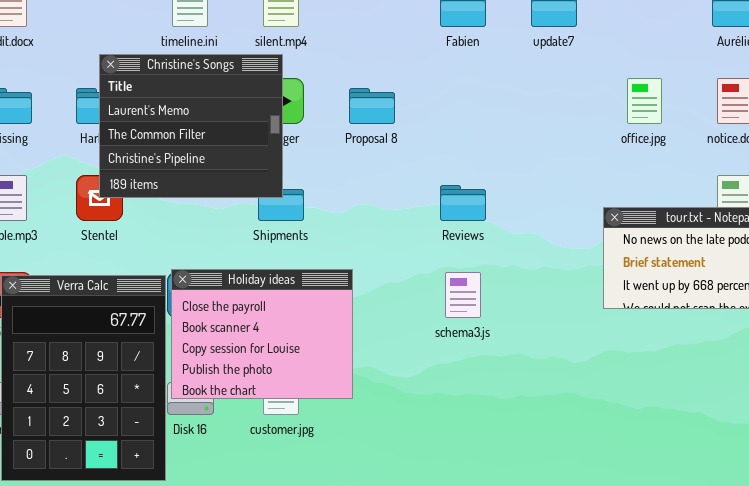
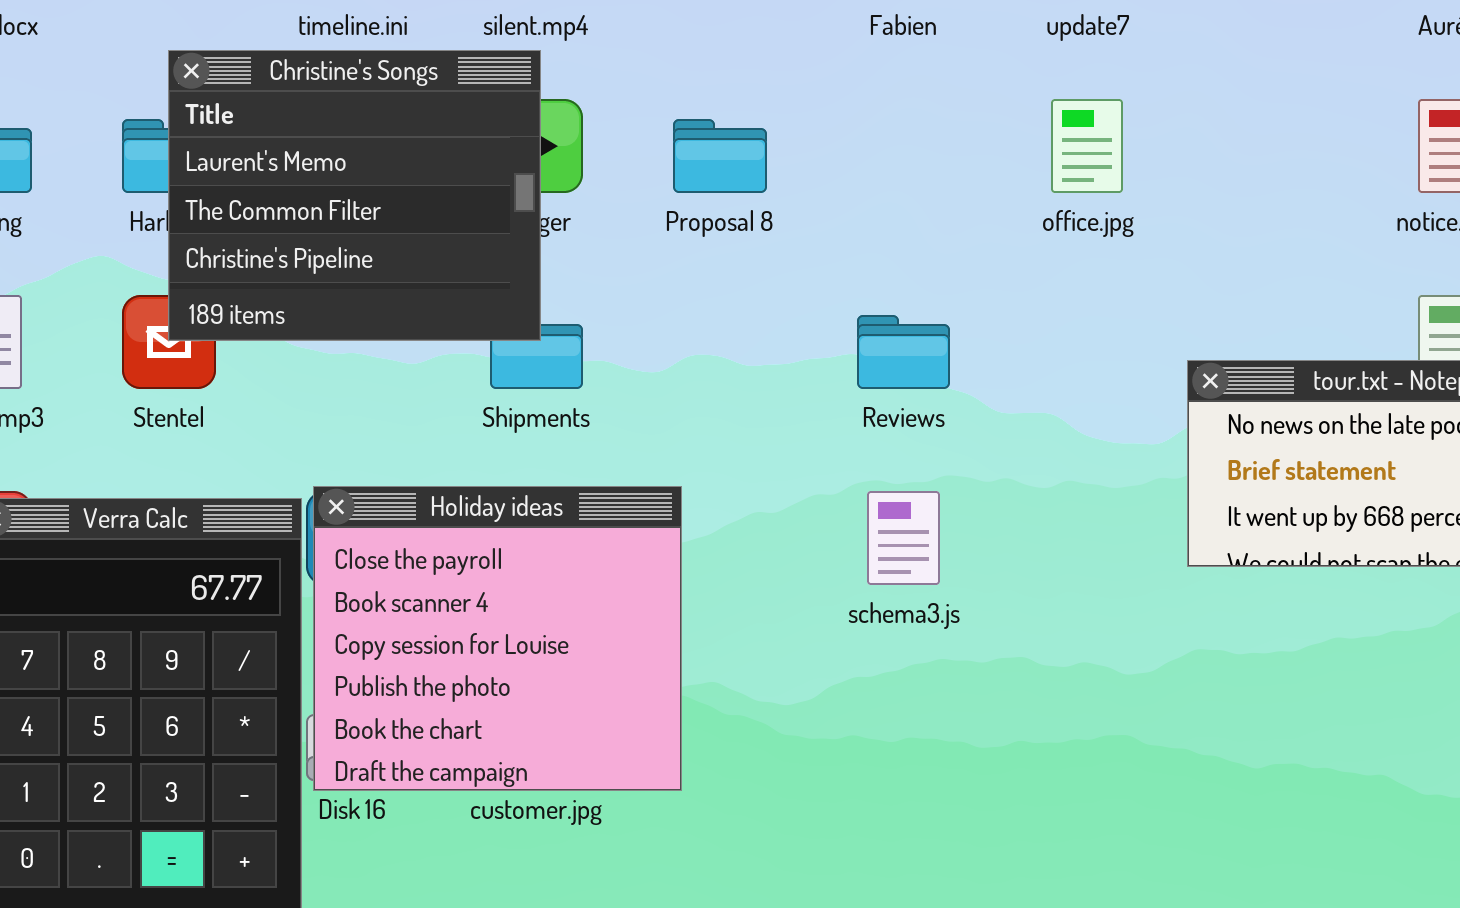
office.jpg: [627,78,662,124] -> [1051,99,1123,193], moved
Holiday ideas: [171,269,353,399] -> [313,486,682,791], resized

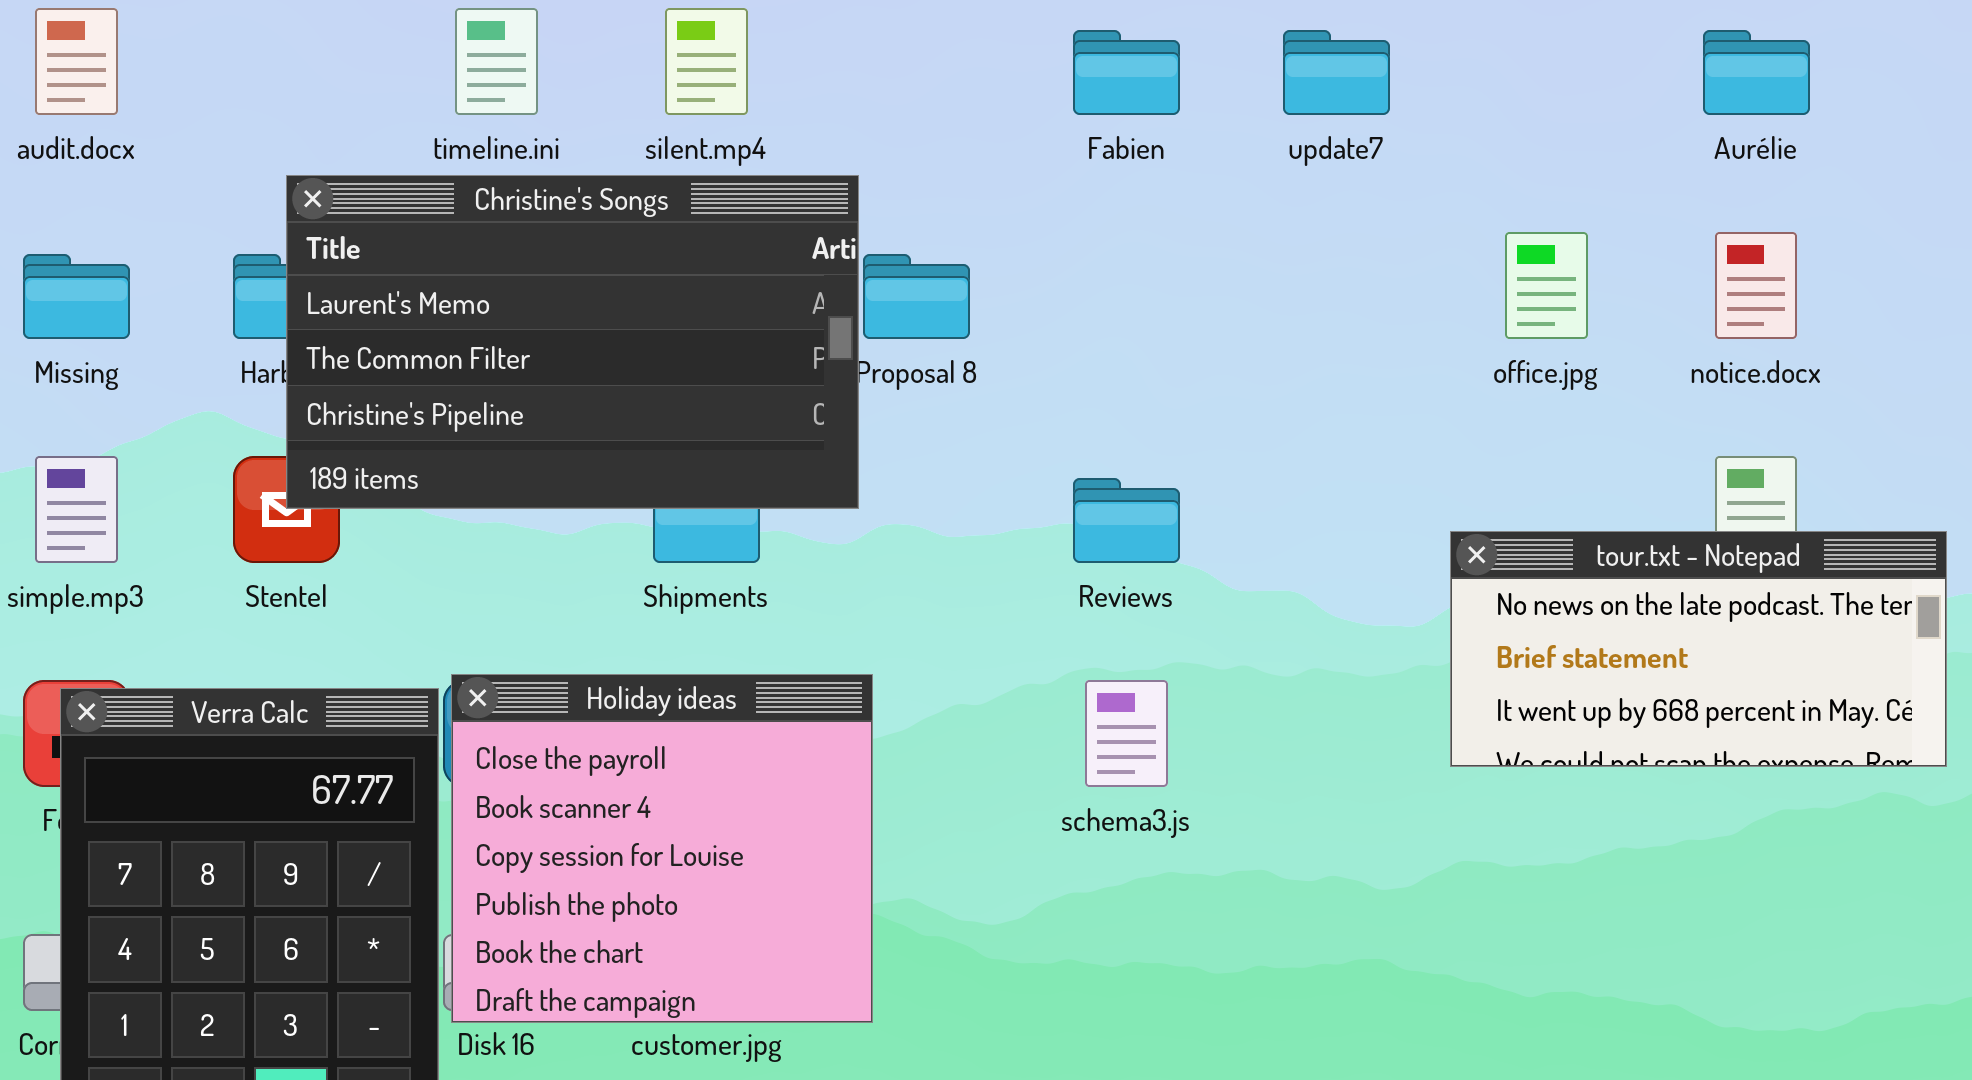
Christine's Songs: [168,50,541,341] -> [286,175,859,509], resized
office.jpg: [1051,99,1123,193] -> [1505,232,1588,339], moved

